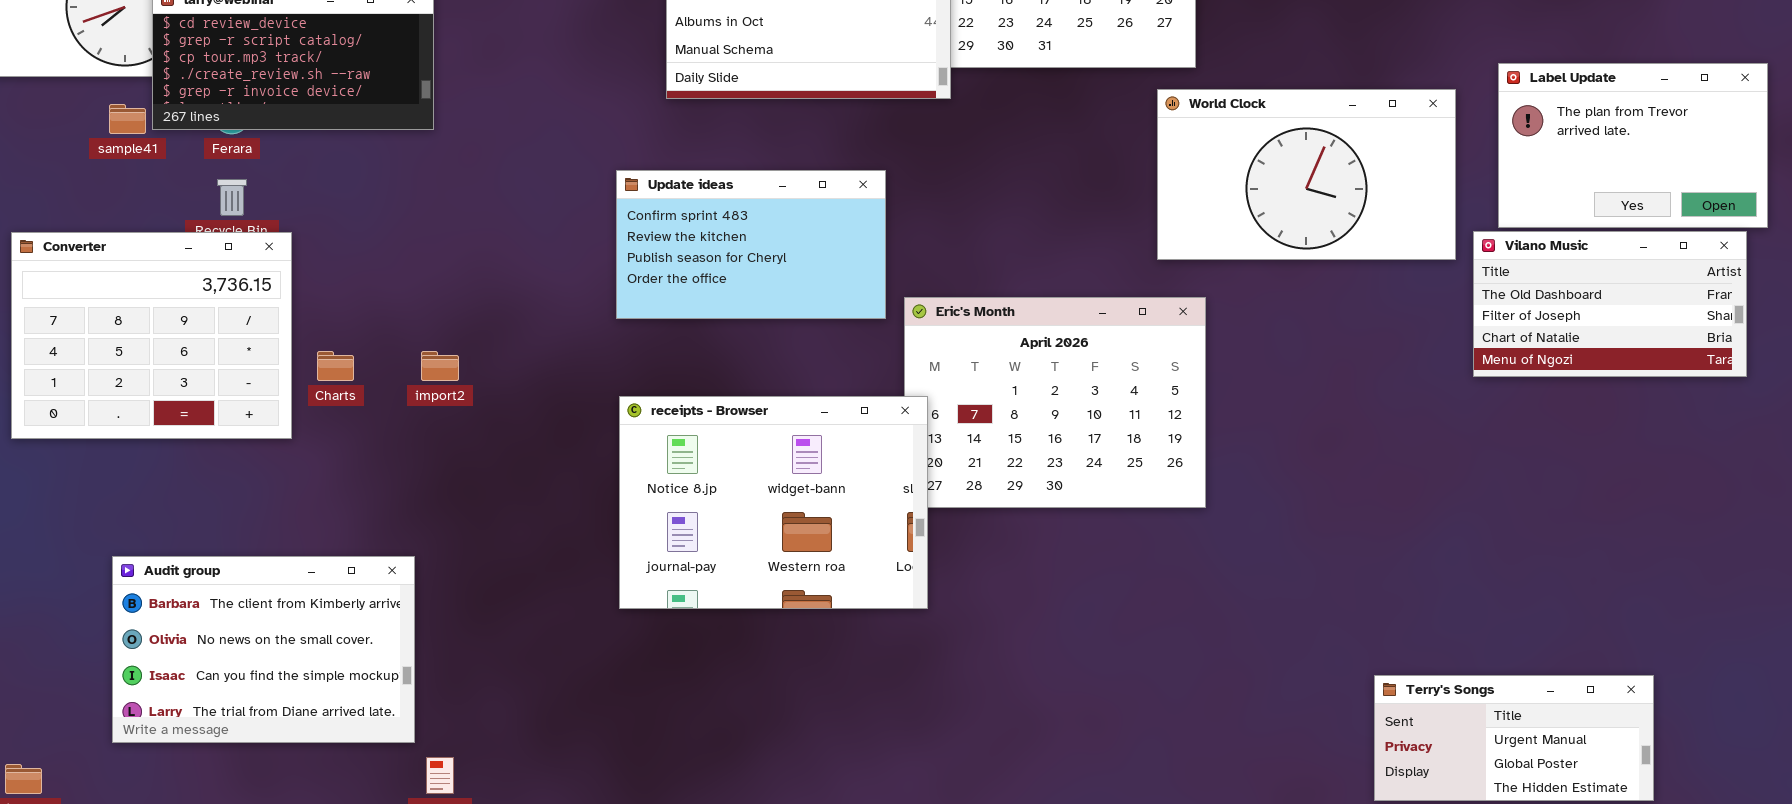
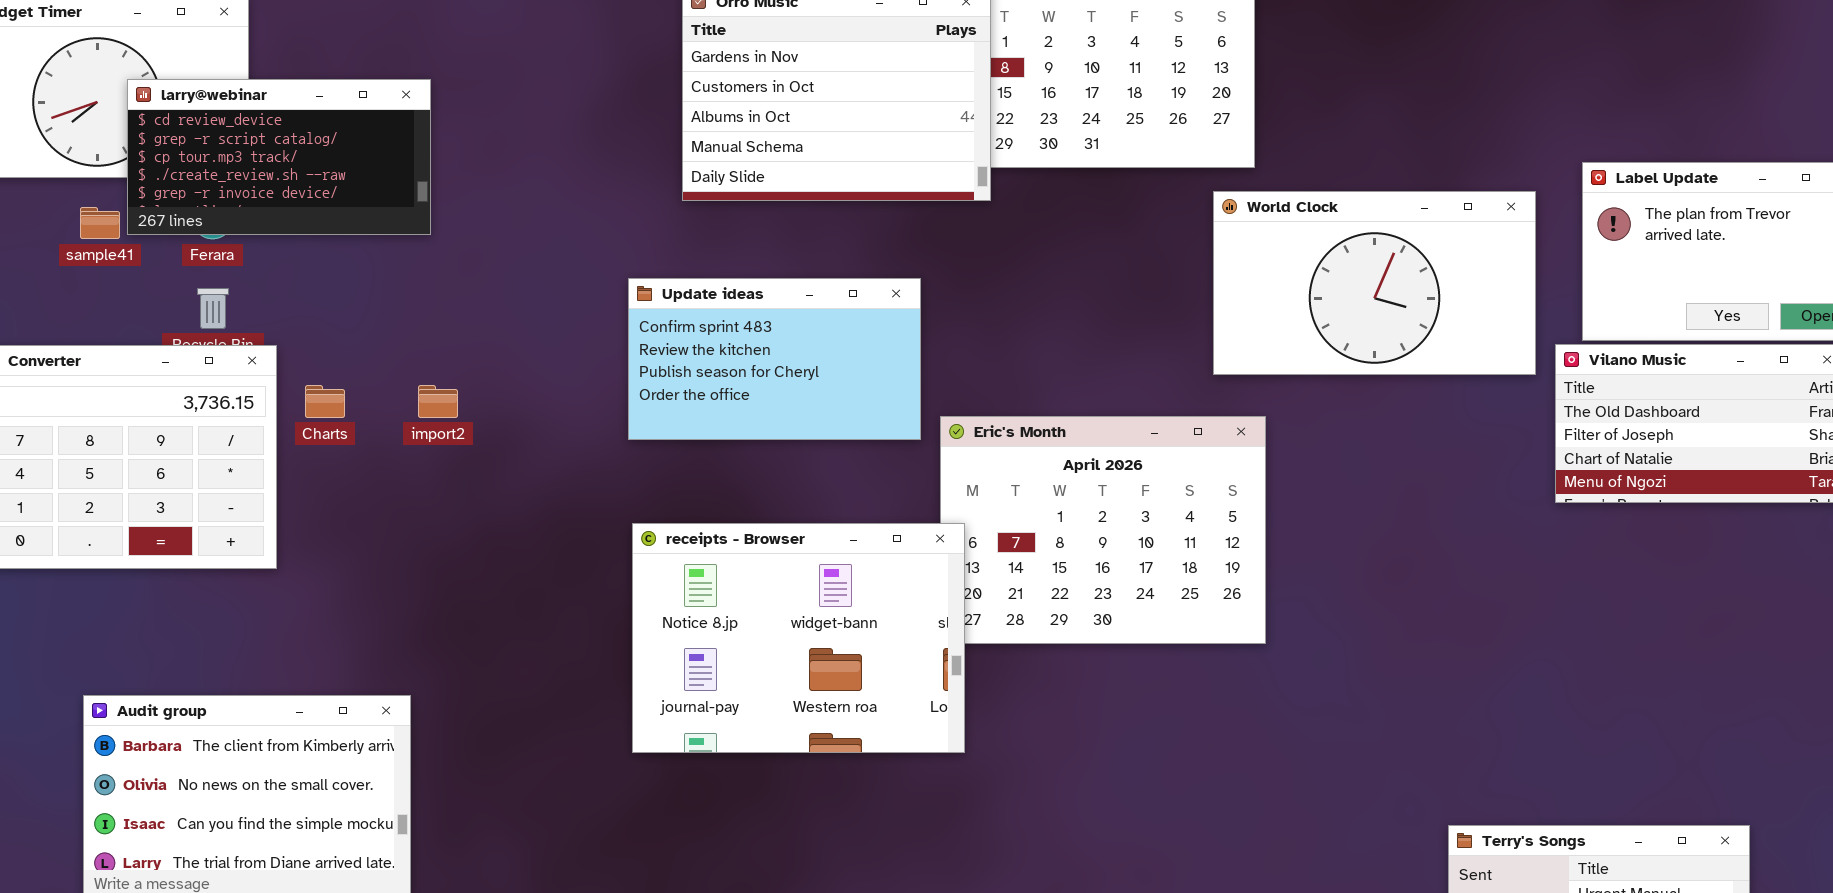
Charts: [317,351,354,381] -> [305,385,345,418], moved
import2: [421,351,459,381] -> [418,385,458,418], moved

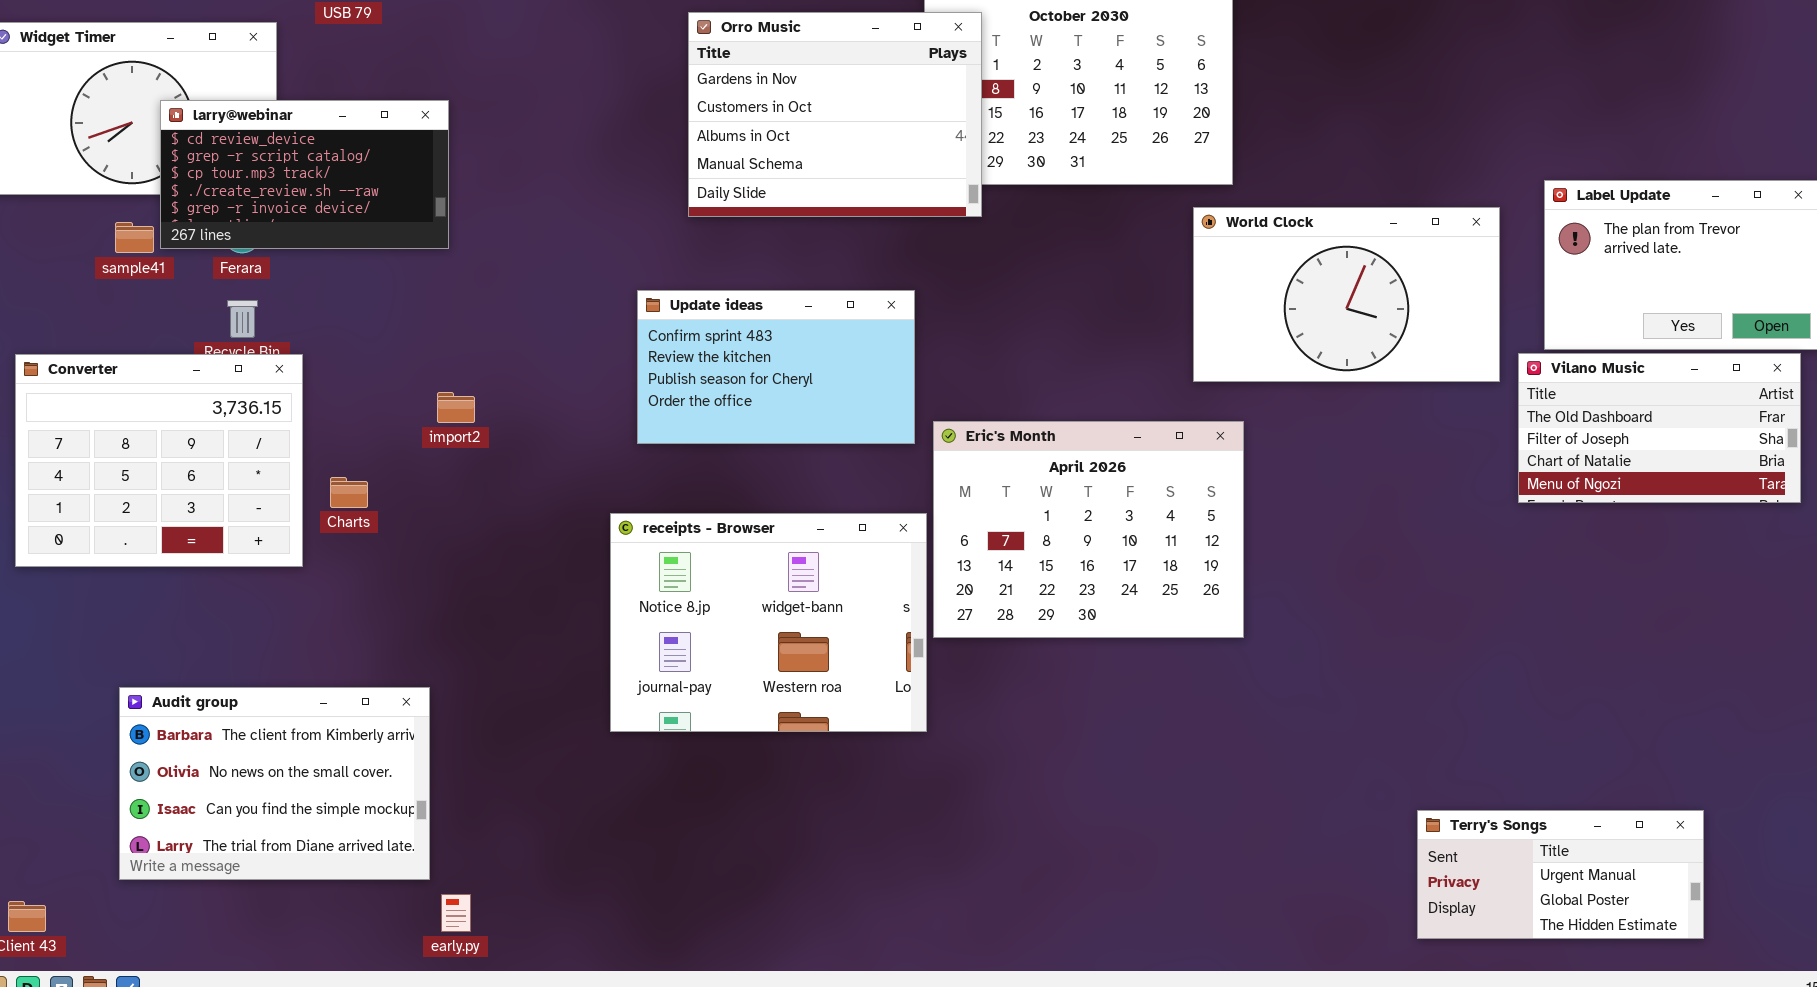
Charts: [305,385,345,418] -> [330,477,368,508], moved
receipts - Browser: [632,523,965,753] -> [610,513,927,732], moved

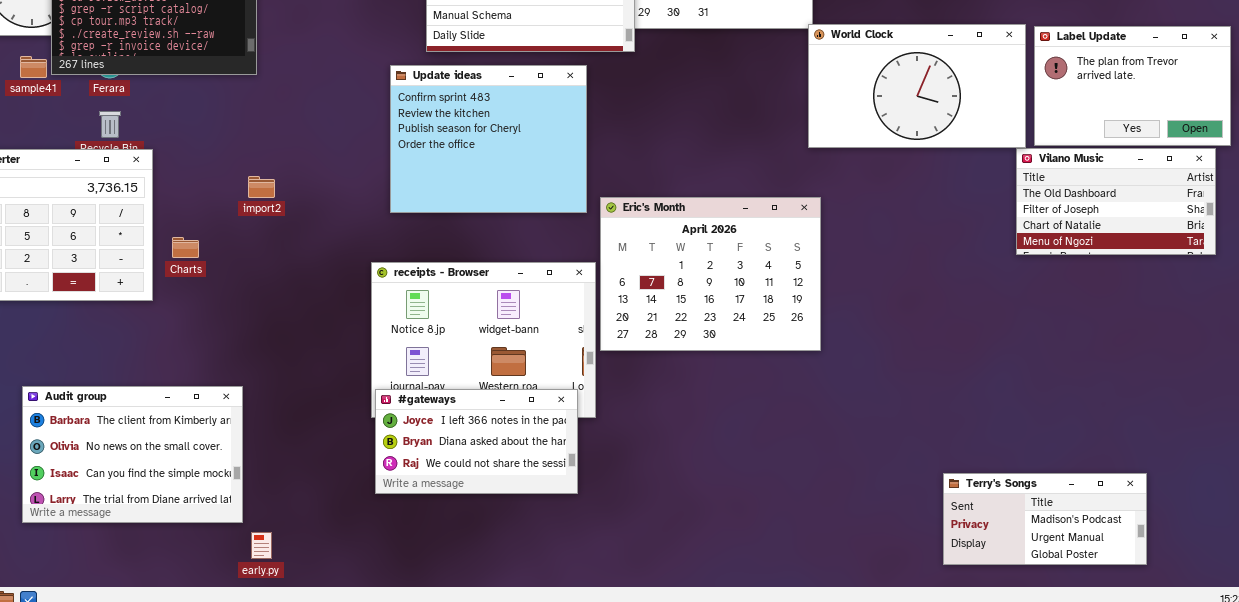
World Clock: [1193,207,1500,382] -> [808,24,1026,148], moved
Update ideas: [637,290,915,444] -> [390,65,587,213], resized
#gateways: none -> [375,389,578,494], opened
Terry's Songs: [1417,810,1704,939] -> [943,473,1147,565], scrolled up 1 row

